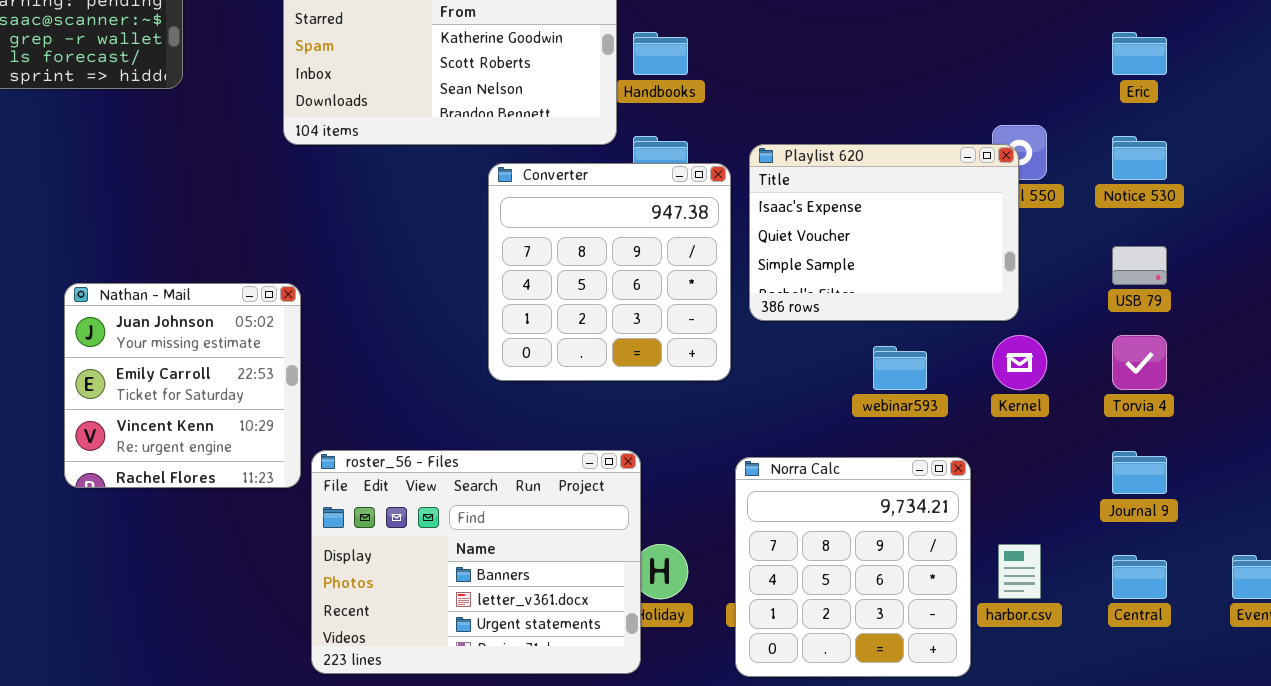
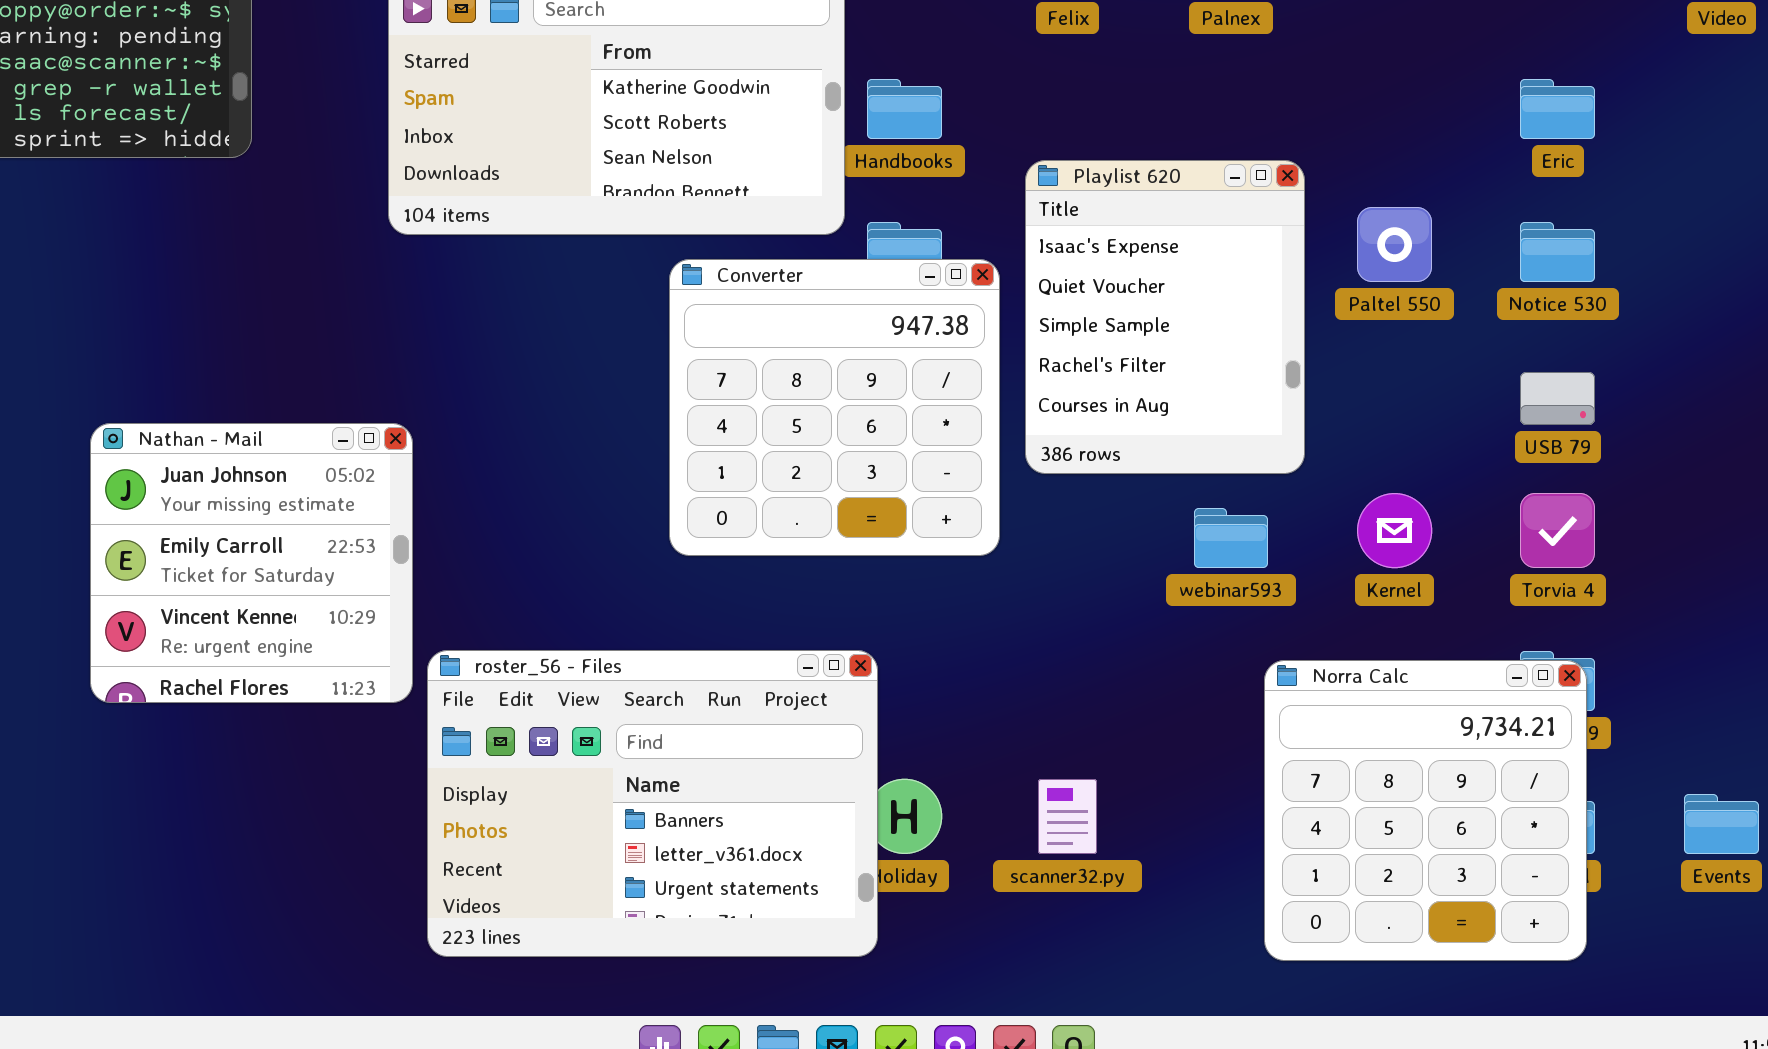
Playlist 620: [749,144,1019,321] -> [1025,160,1305,474], resized
Norra Calc: [735,457,971,677] -> [1264,660,1587,961], moved

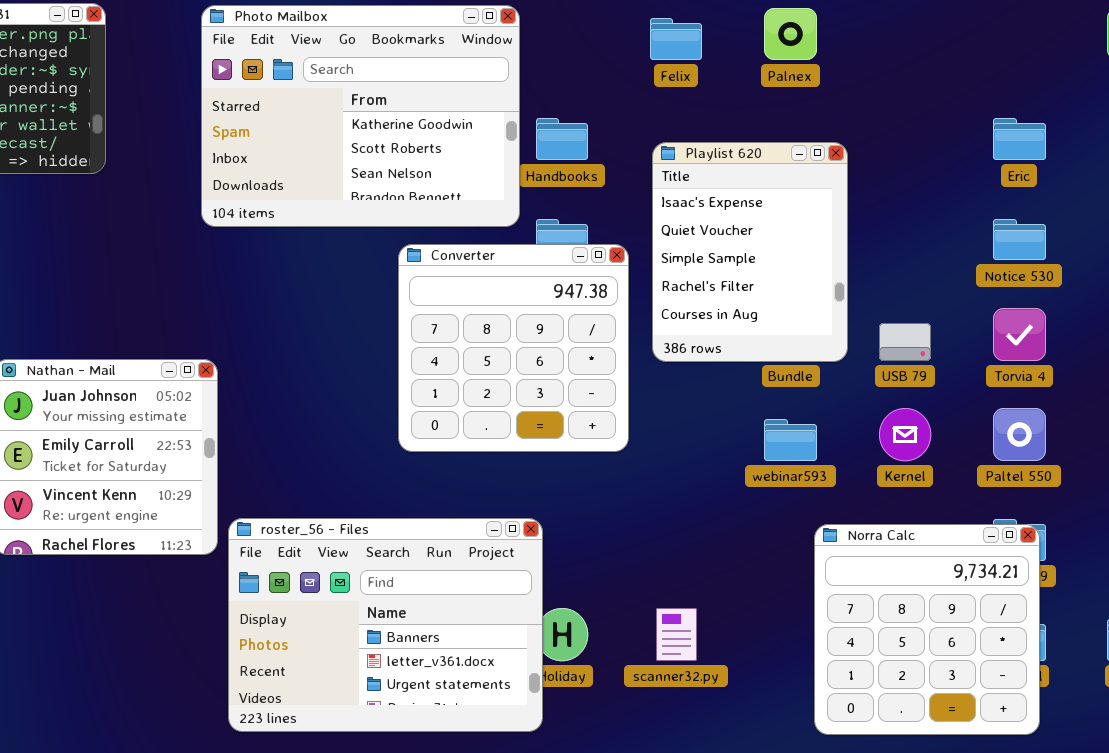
Playlist 620: [1025,160,1305,474] -> [652,142,848,362], moved
Paltel 550: [1357,207,1432,282] -> [993,408,1046,461], moved
USB 79: [1520,372,1595,425] -> [879,323,931,361], moved
Torvia 4: [1520,493,1595,568] -> [993,308,1046,361], moved

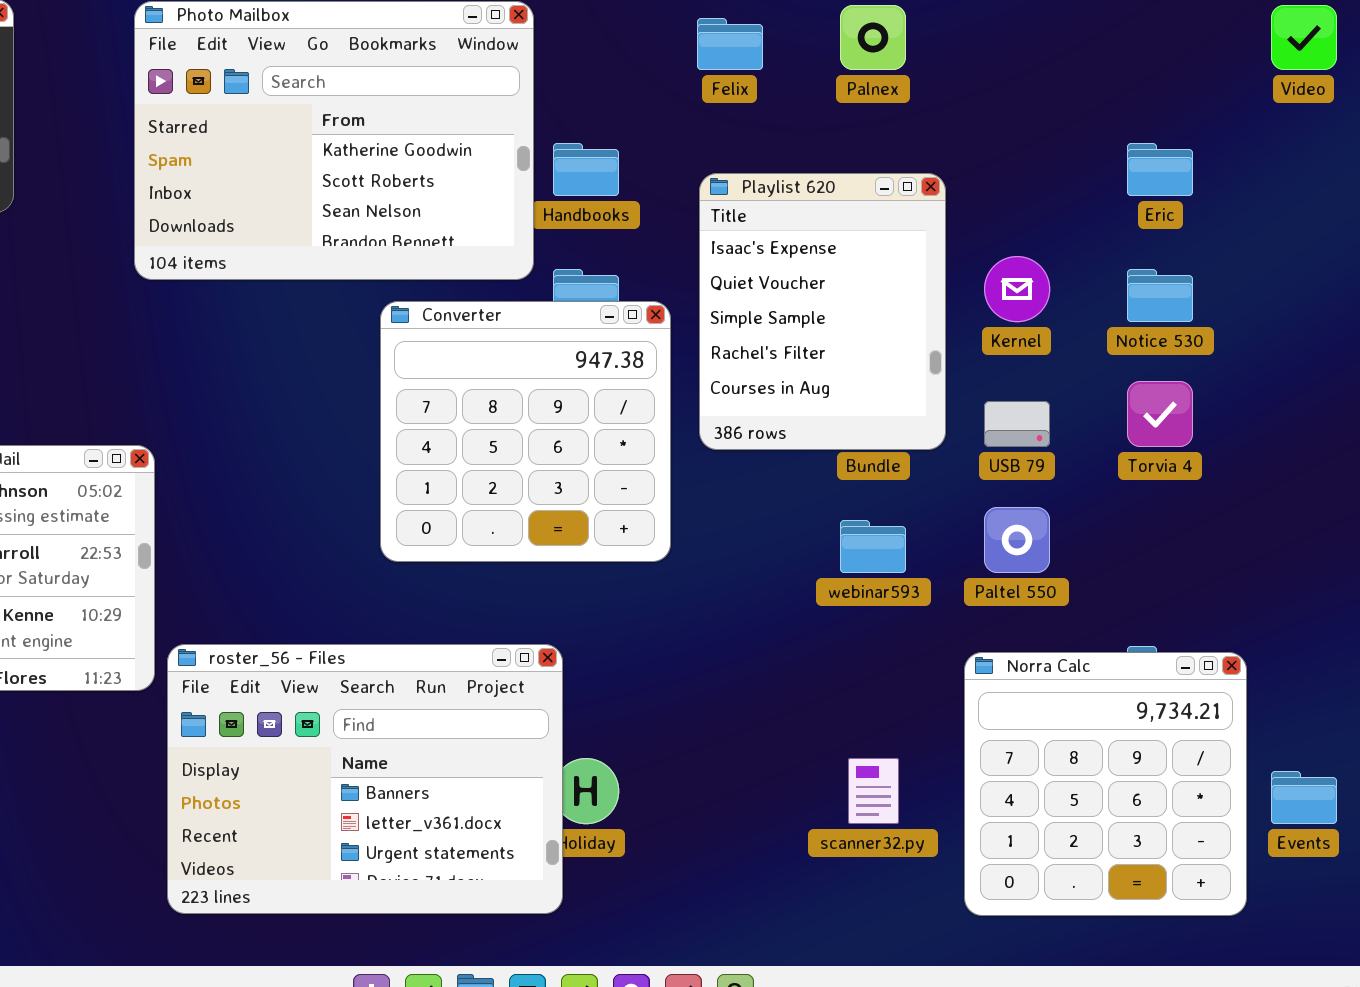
Kernel: [879,408,931,461] -> [984,256,1050,322], moved
Paltel 550: [993,408,1046,461] -> [984,507,1050,573], moved
Norra Calc: [814,524,1040,735] -> [964,652,1247,916], moved
scanner32.py: [656,608,697,661] -> [848,758,899,824], moved

